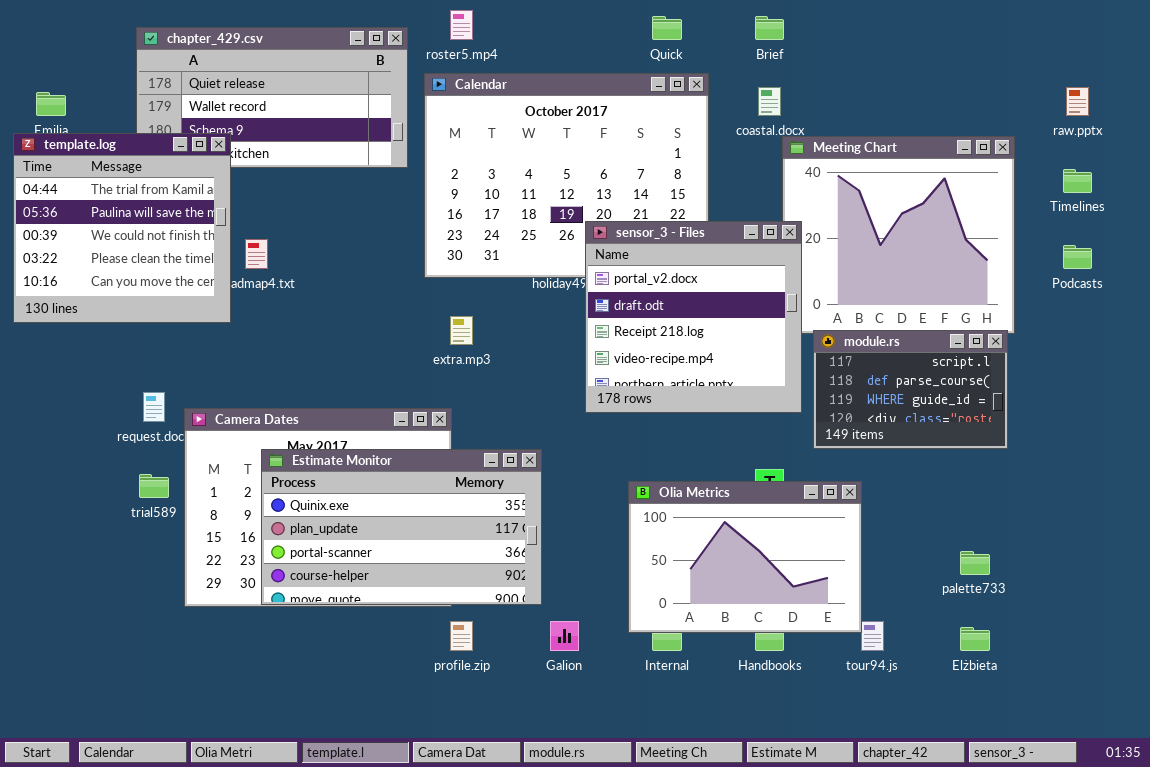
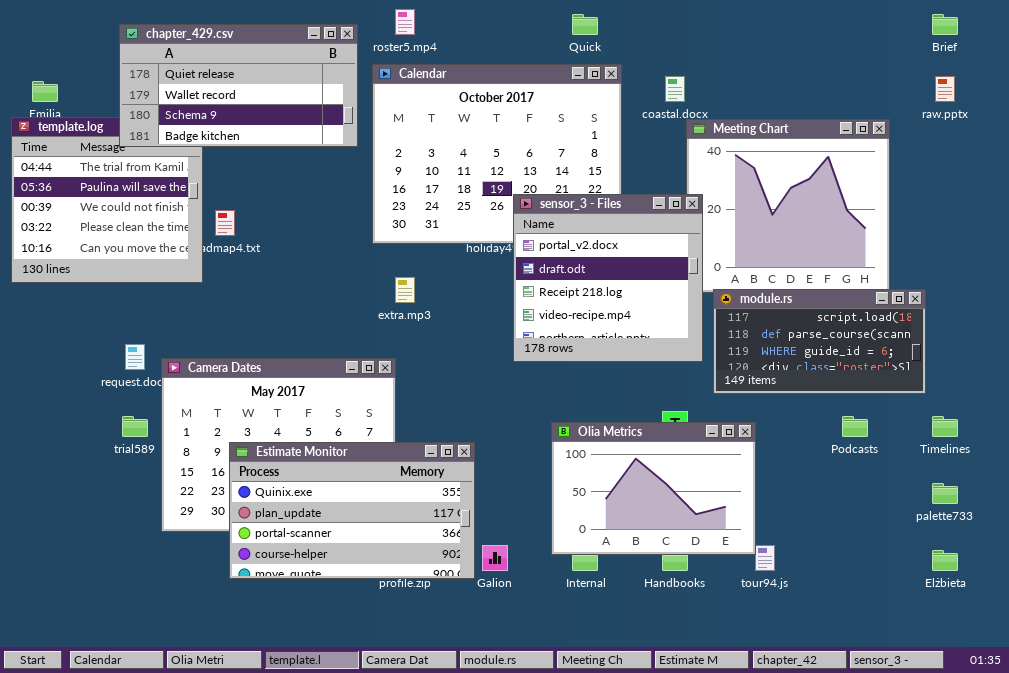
Brief: [755,16,784,40] -> [932,14,958,35], moved
chapter_429.csv: [136,27,408,168] -> [119,24,358,147], raised
Timelines: [1063,169,1092,193] -> [932,416,958,437], moved
Podcasts: [1063,245,1092,269] -> [842,416,868,437], moved
module.rs: [813,330,1008,449] -> [713,289,926,394], resized
Estimate Monitor: [261,449,542,605] -> [229,442,475,579], moved
palette733: [960,551,990,575] -> [932,483,958,504], moved
Elżbieta: [960,627,990,651] -> [932,550,958,571], moved

